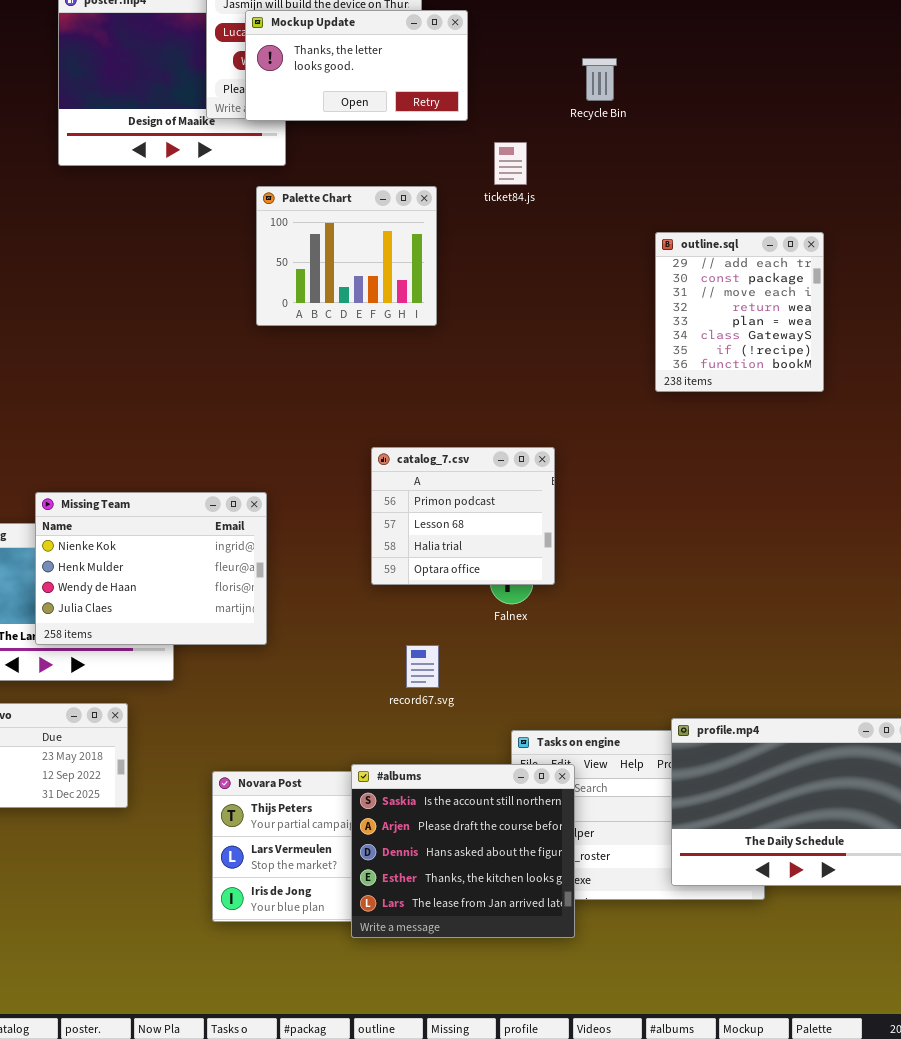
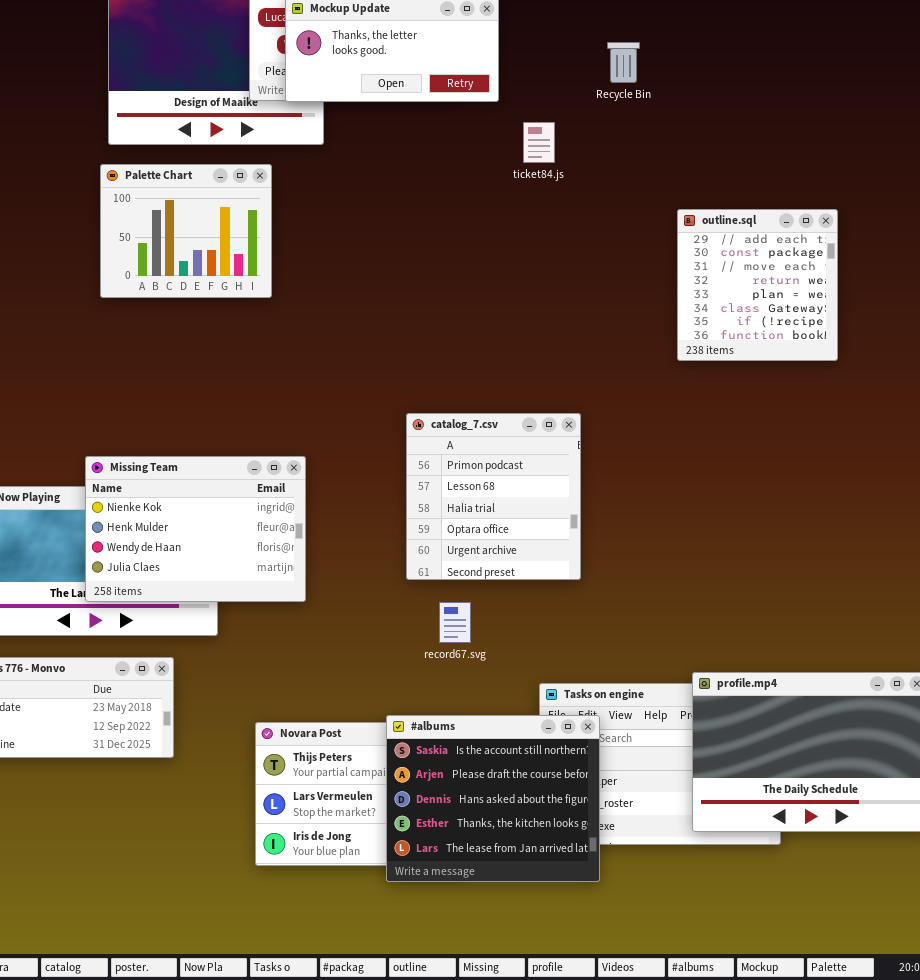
Palette Chart: [256,186,437,326] -> [100,164,272,298], moved
catalog_7.csv: [371,447,555,585] -> [406,413,581,580], resized

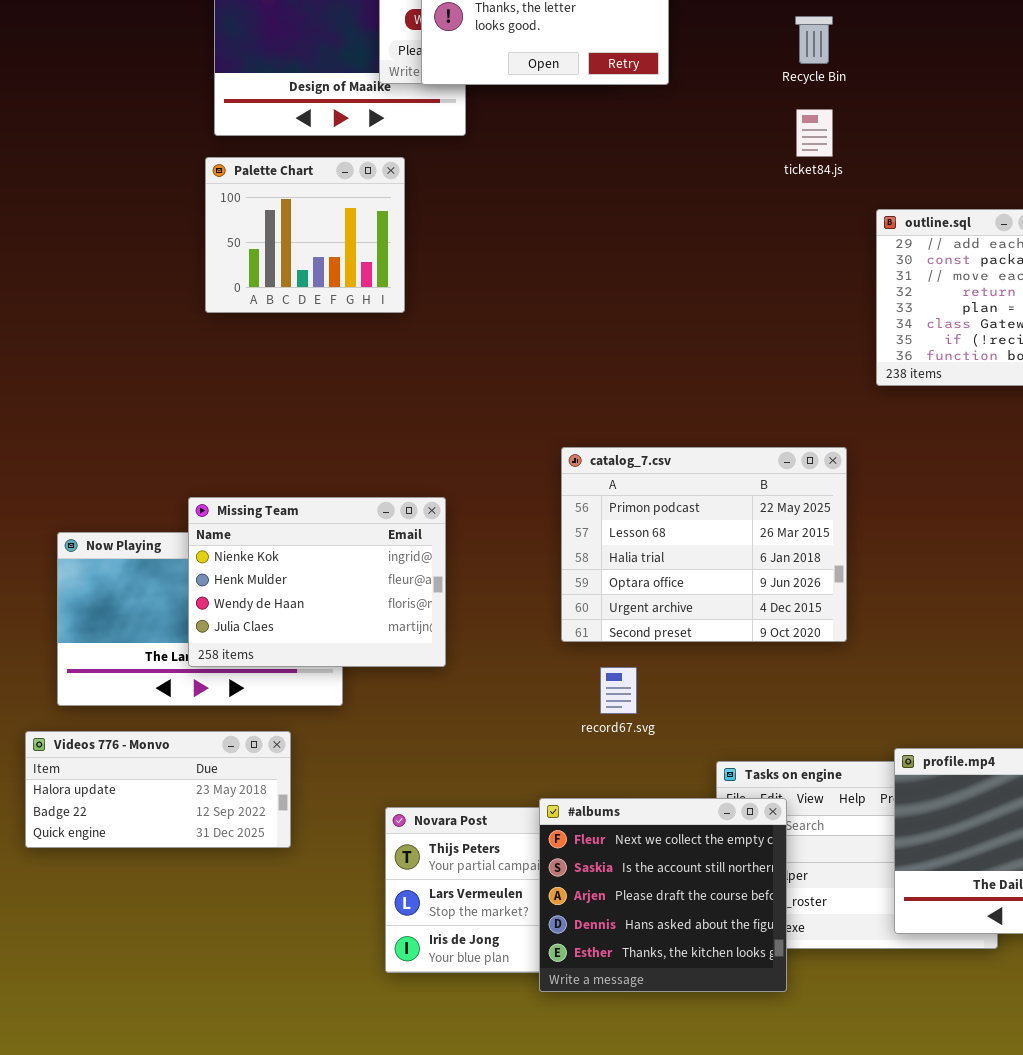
ticket84.js: [523,122,555,163] -> [796,109,833,157], moved
catalog_7.csv: [406,413,581,580] -> [561,447,847,642], resized
#albums: [386,715,600,882] -> [539,798,787,992], scrolled up 1 row

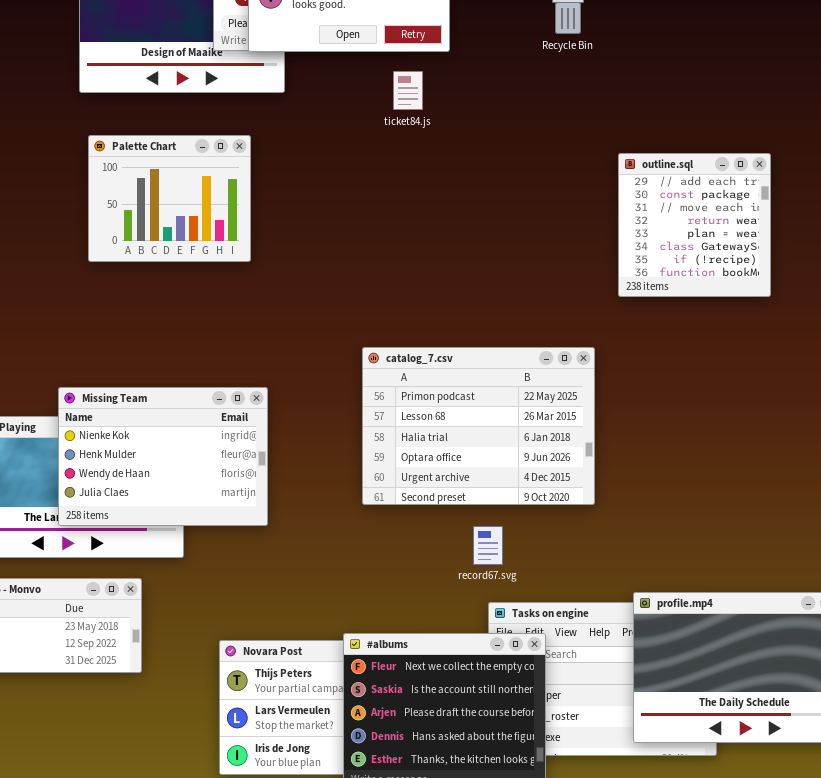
ticket84.js: [796,109,833,157] -> [393,71,423,110], moved
Palette Chart: [205,157,405,313] -> [88,135,251,262], moved
record67.svg: [600,667,637,714] -> [473,526,503,565], moved

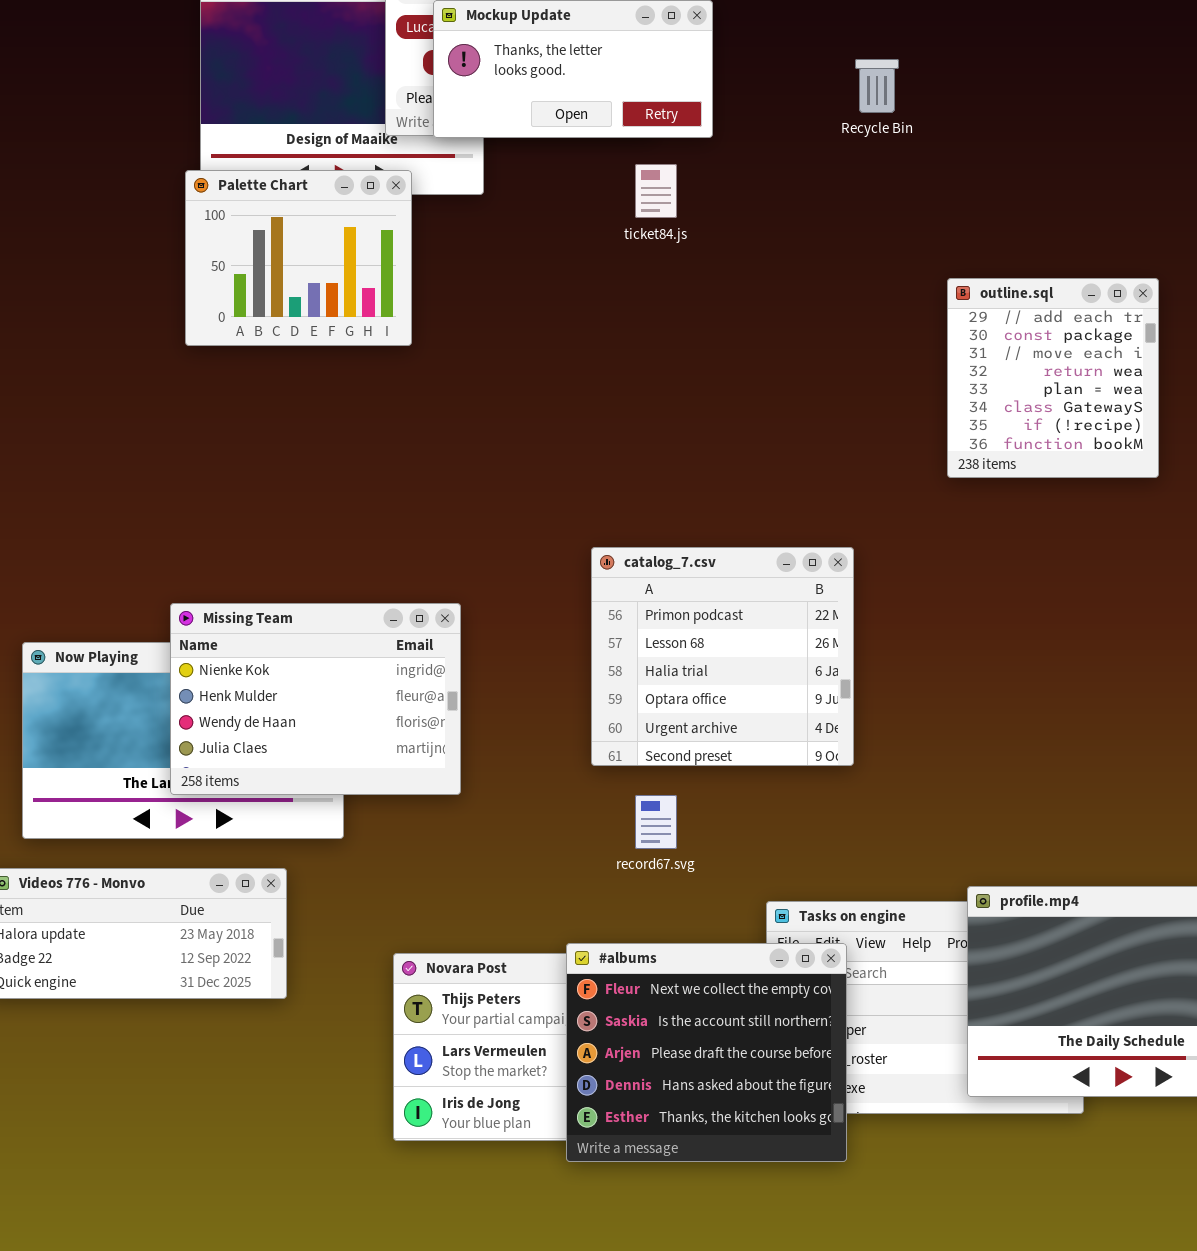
Palette Chart: [88,135,251,262] -> [185,170,412,346], moved
catalog_7.csv: [362,347,595,505] -> [591,547,854,766], resized
record67.svg: [473,526,503,565] -> [635,795,677,849], moved

